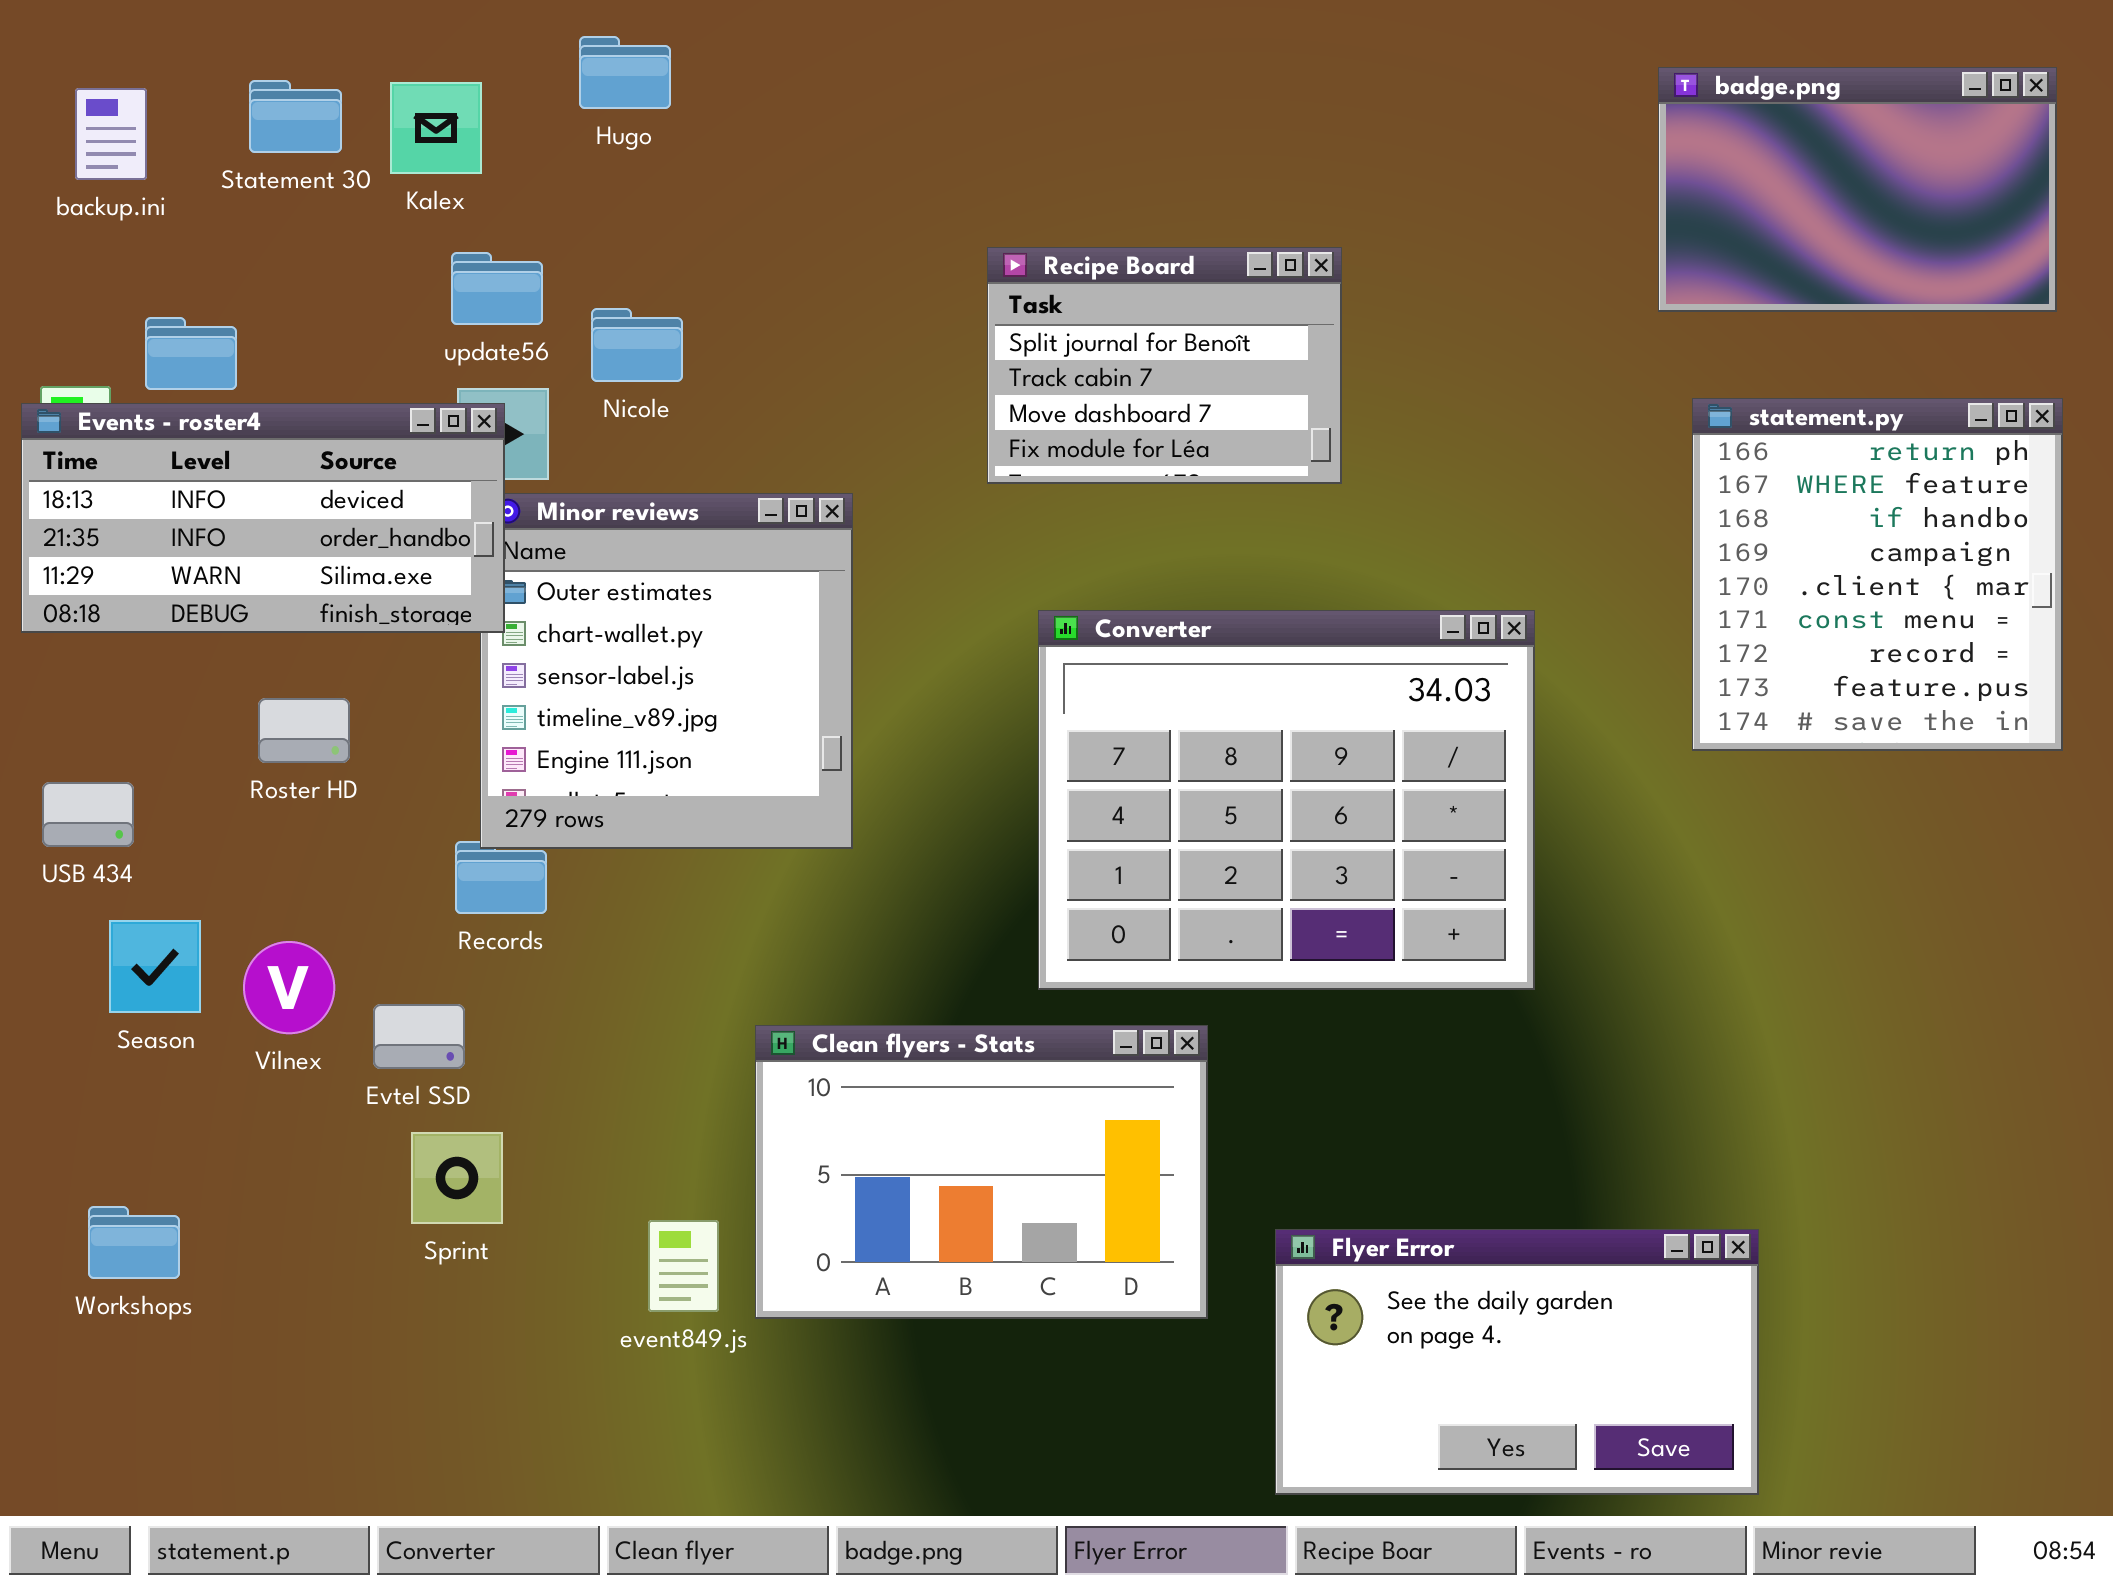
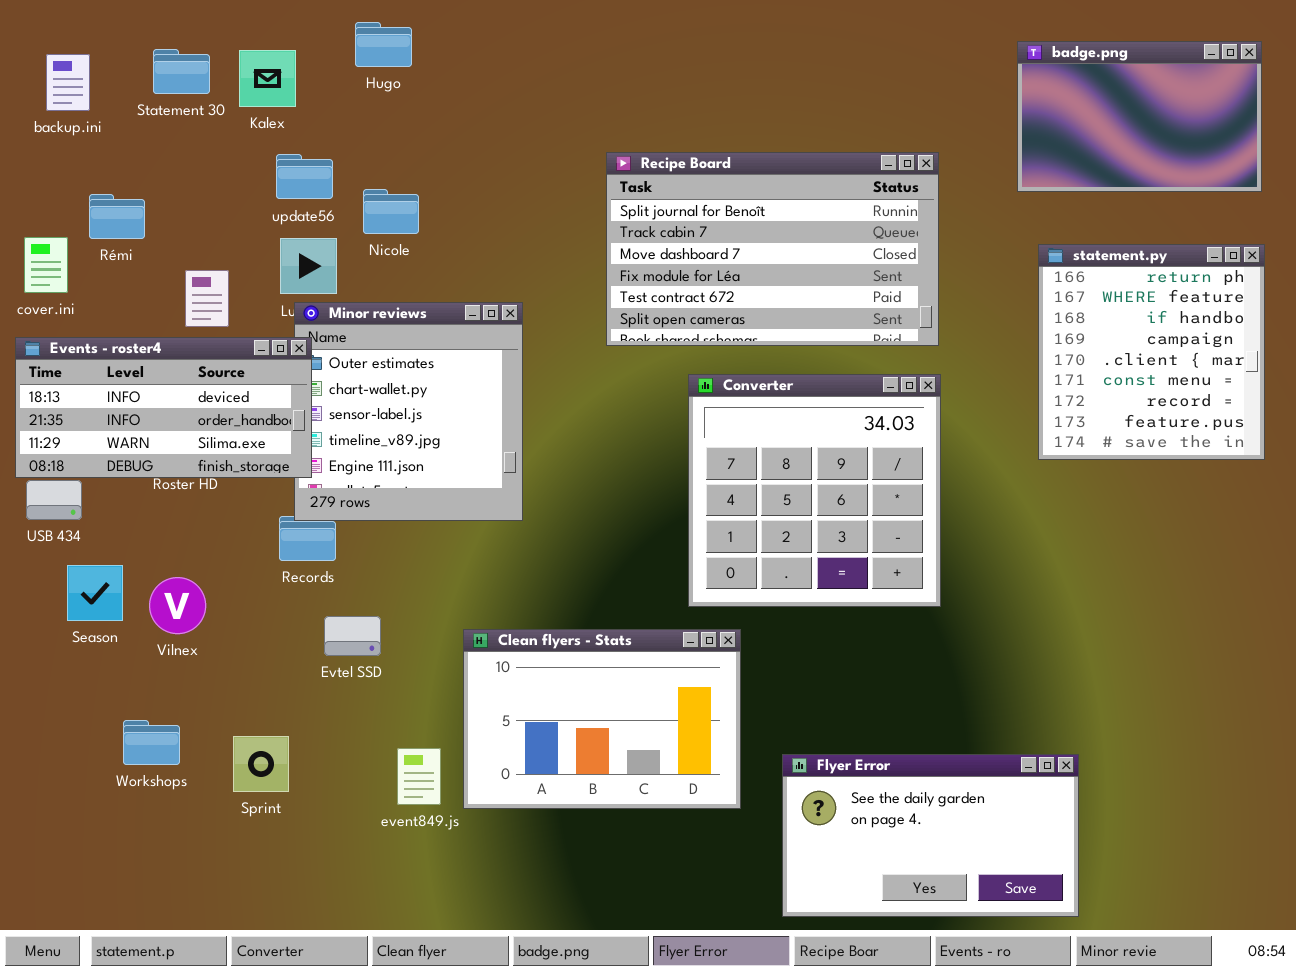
Recipe Board: [987,247,1342,484] -> [606,152,939,346], resized
Events - roster4: [21,403,505,633] -> [15,337,312,478], moved
Converter: [1038,610,1535,990] -> [688,374,941,607], resized
Evtel SSD: [373,1004,465,1069] -> [324,616,381,656], moved
Sprint: [411,1132,503,1224] -> [233,736,289,792], moved
Workshops: [88,1206,180,1279] -> [123,720,180,765], moved

